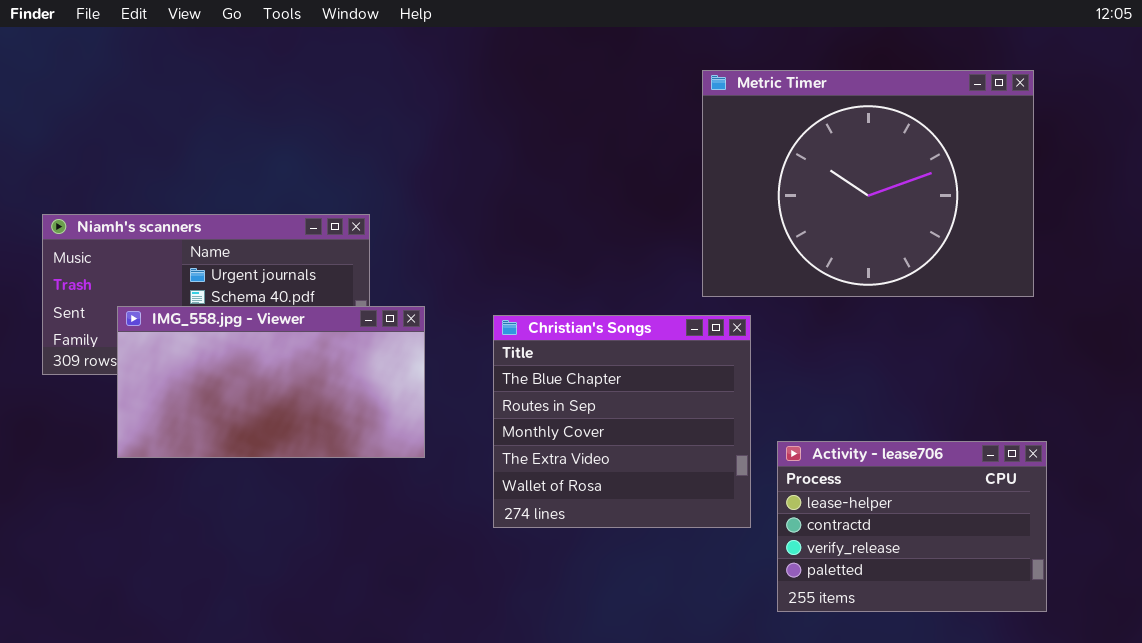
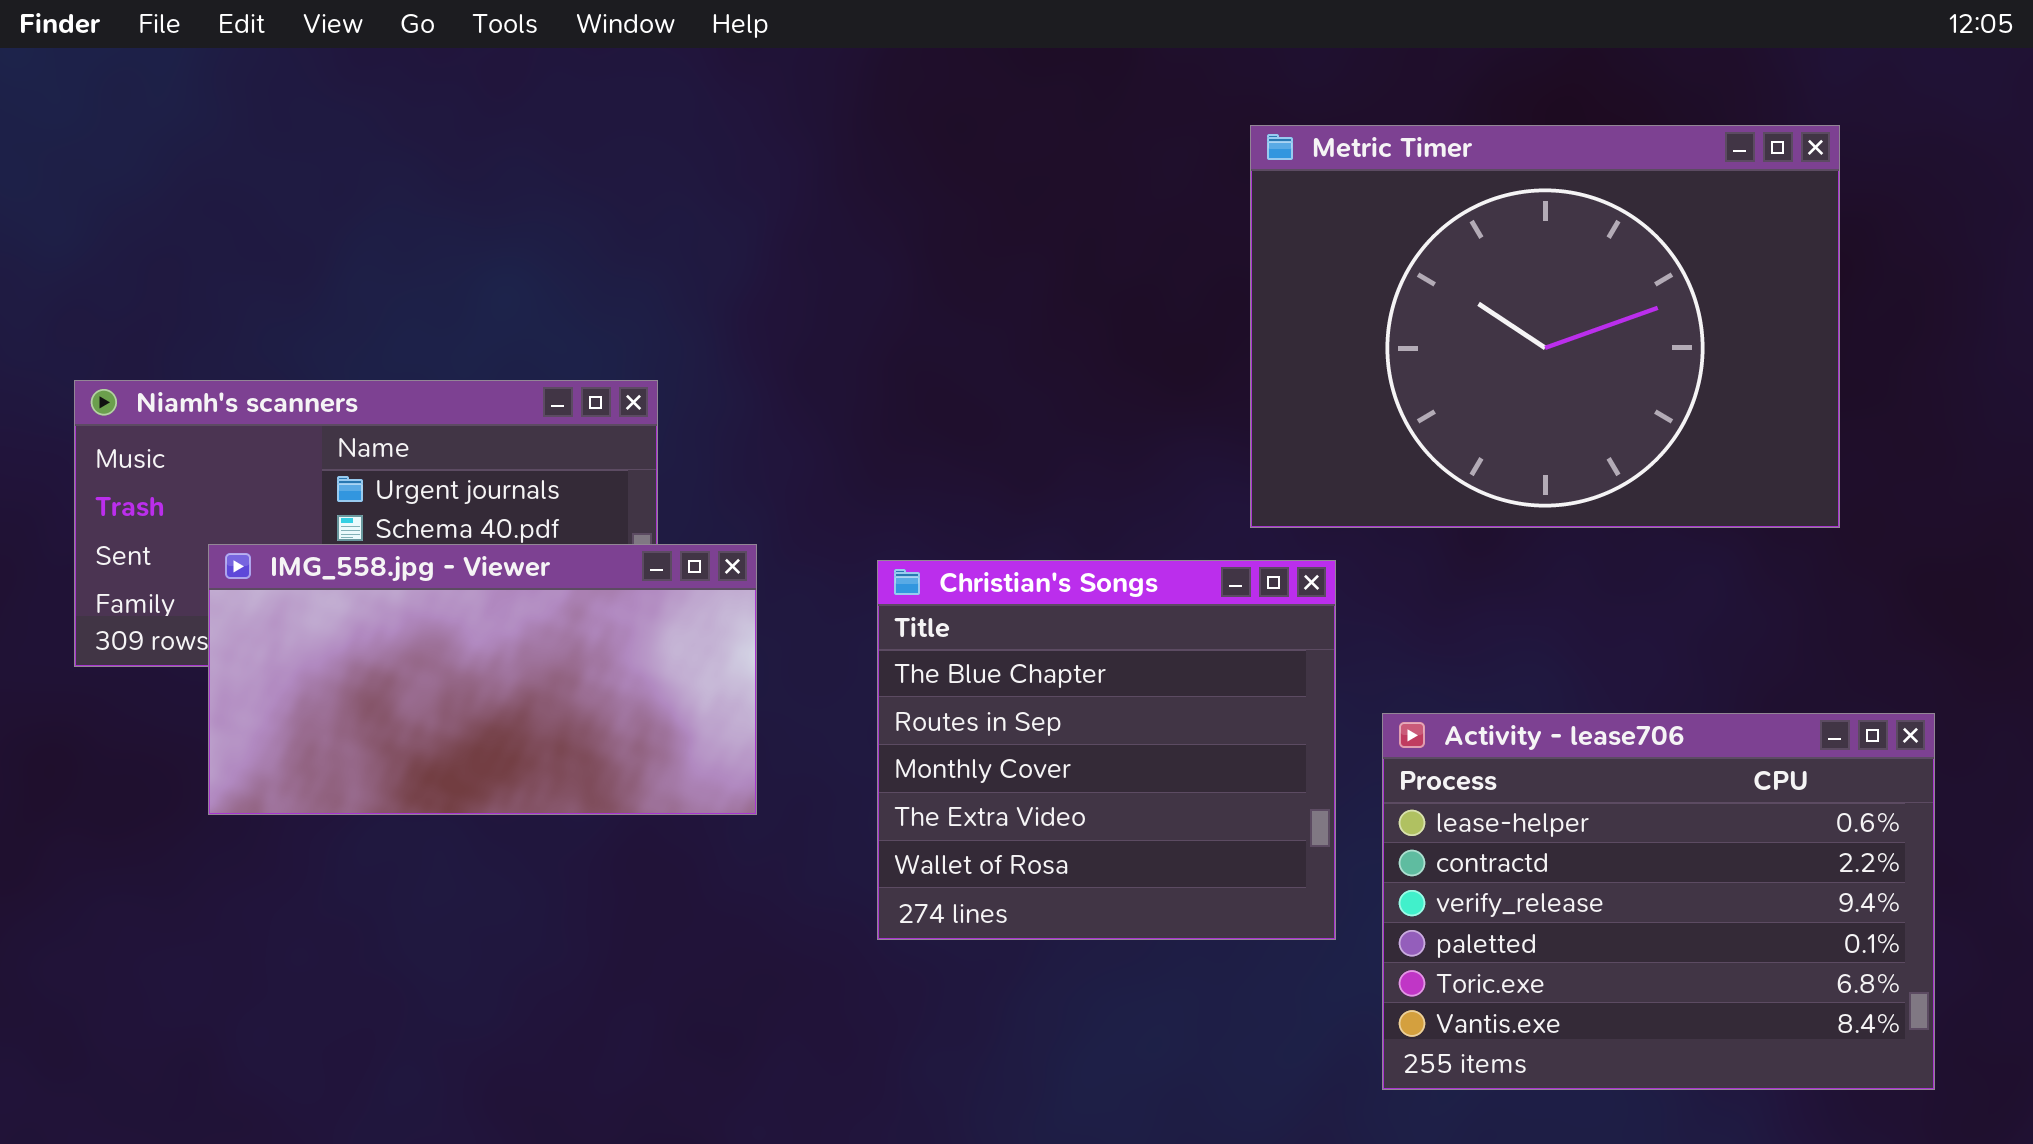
Activity - lease706: [777,441,1047,612] -> [1382,713,1935,1090], resized

